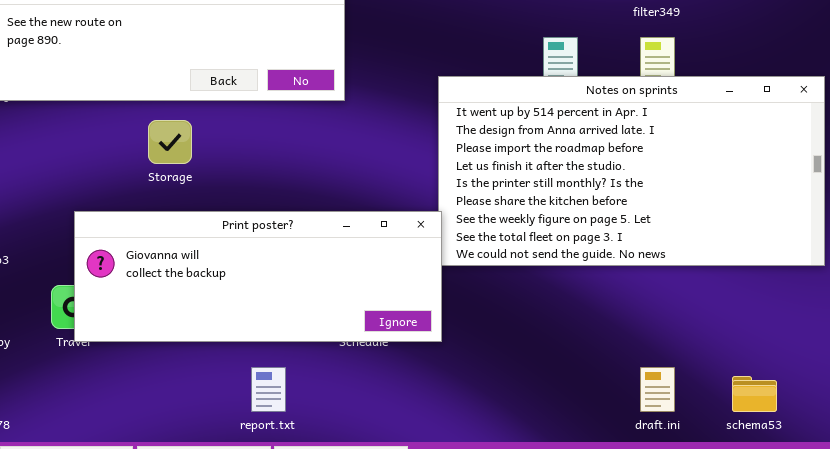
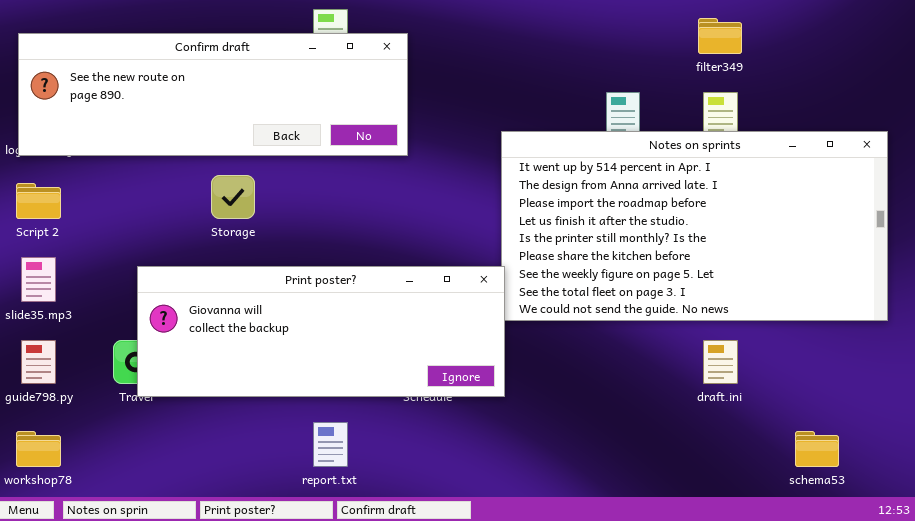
draft.ini: [640,367,675,412] -> [703,340,738,384], moved

